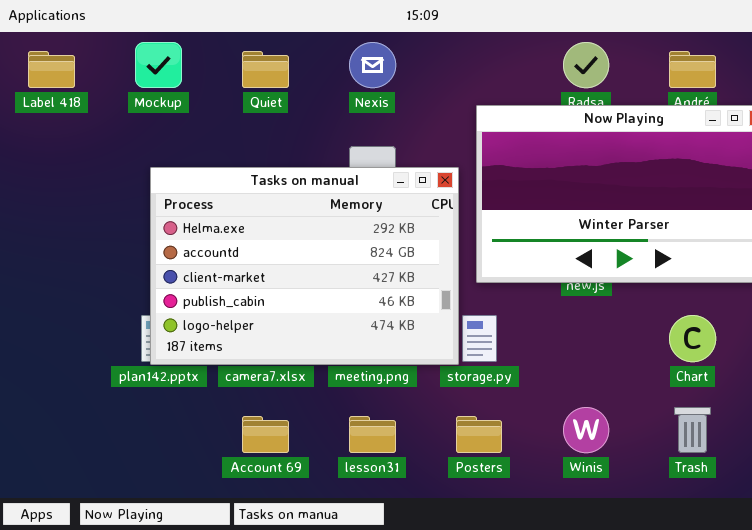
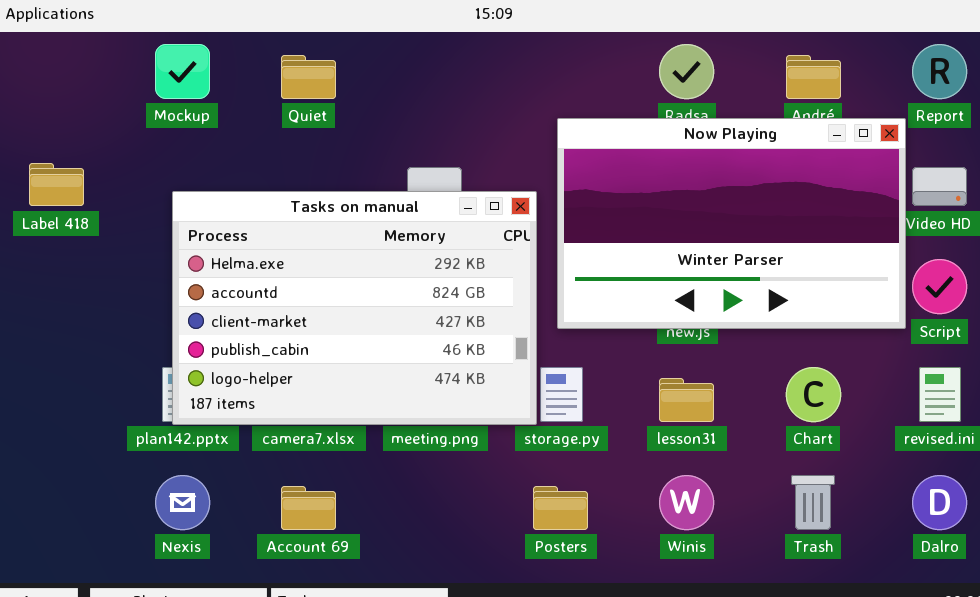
Nexis: [349,42,396,88] -> [155,475,210,530], moved
Label 418: [28,51,75,88] -> [29,163,84,206], moved
lesson31: [349,416,396,453] -> [659,378,714,422], moved

